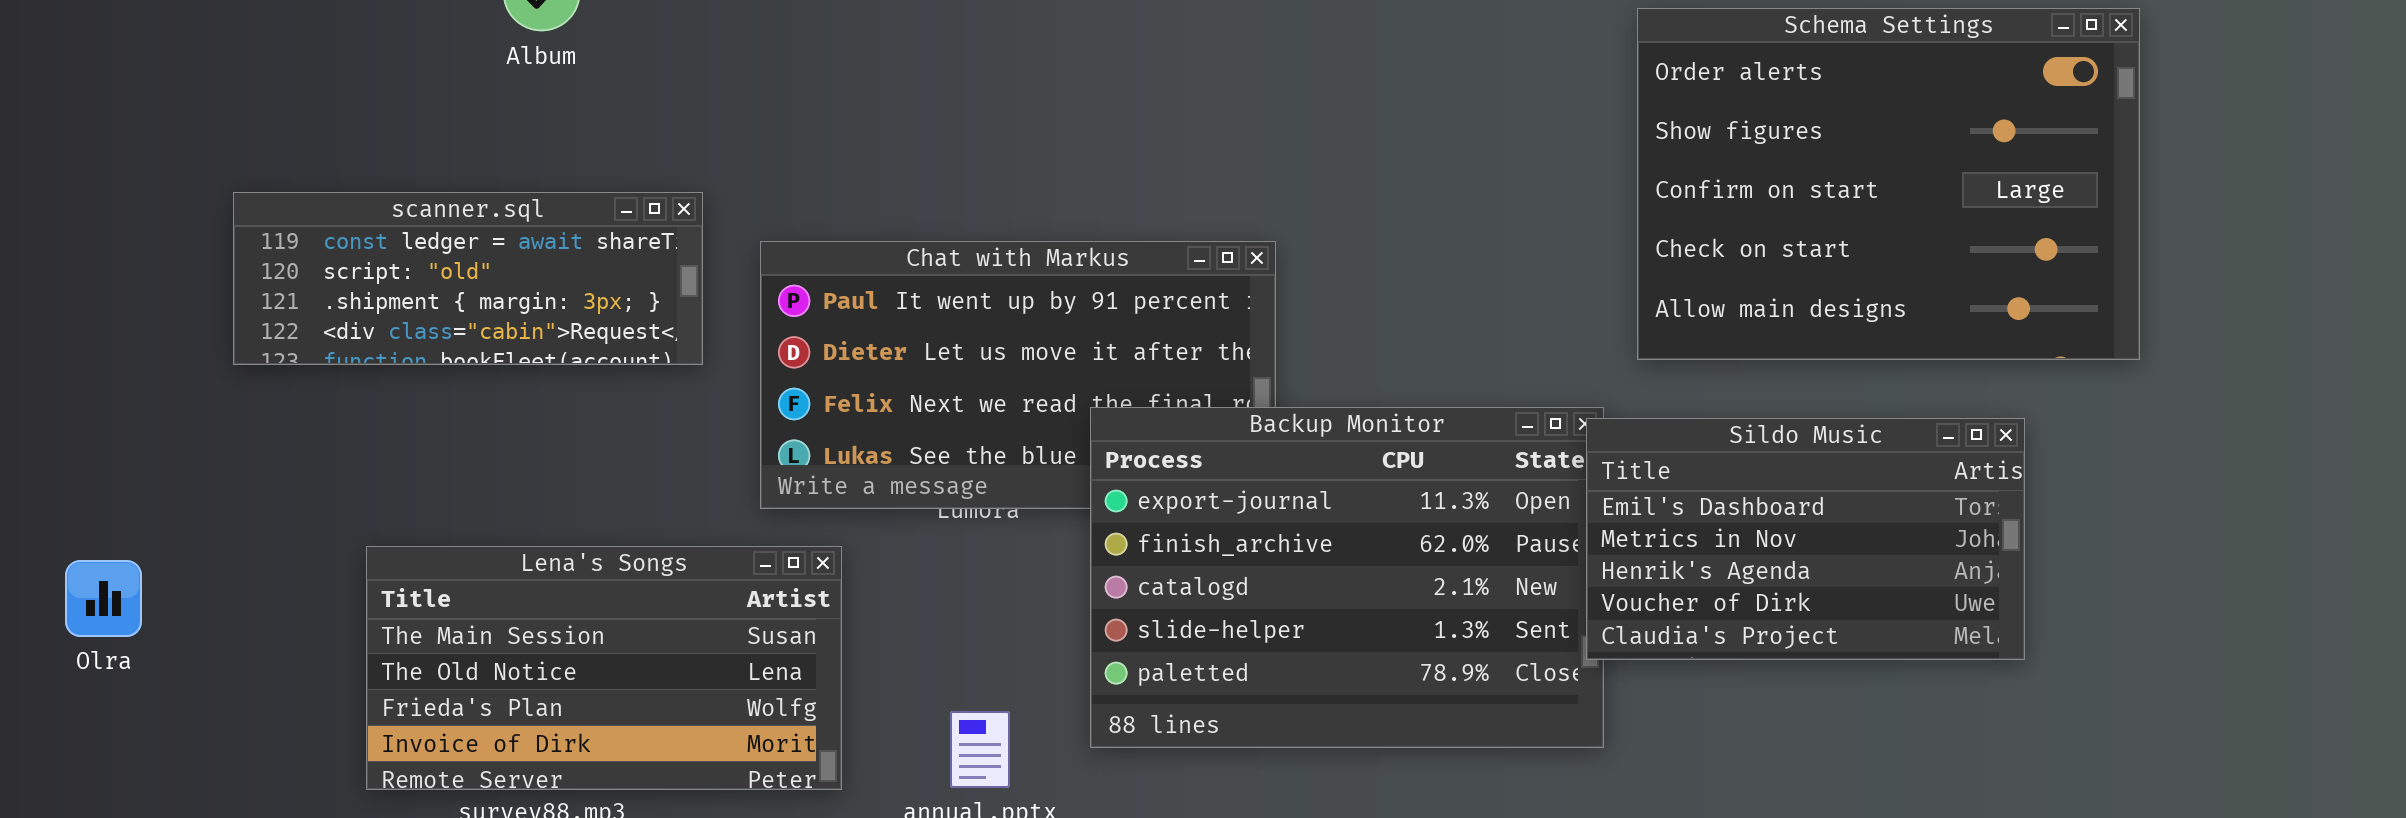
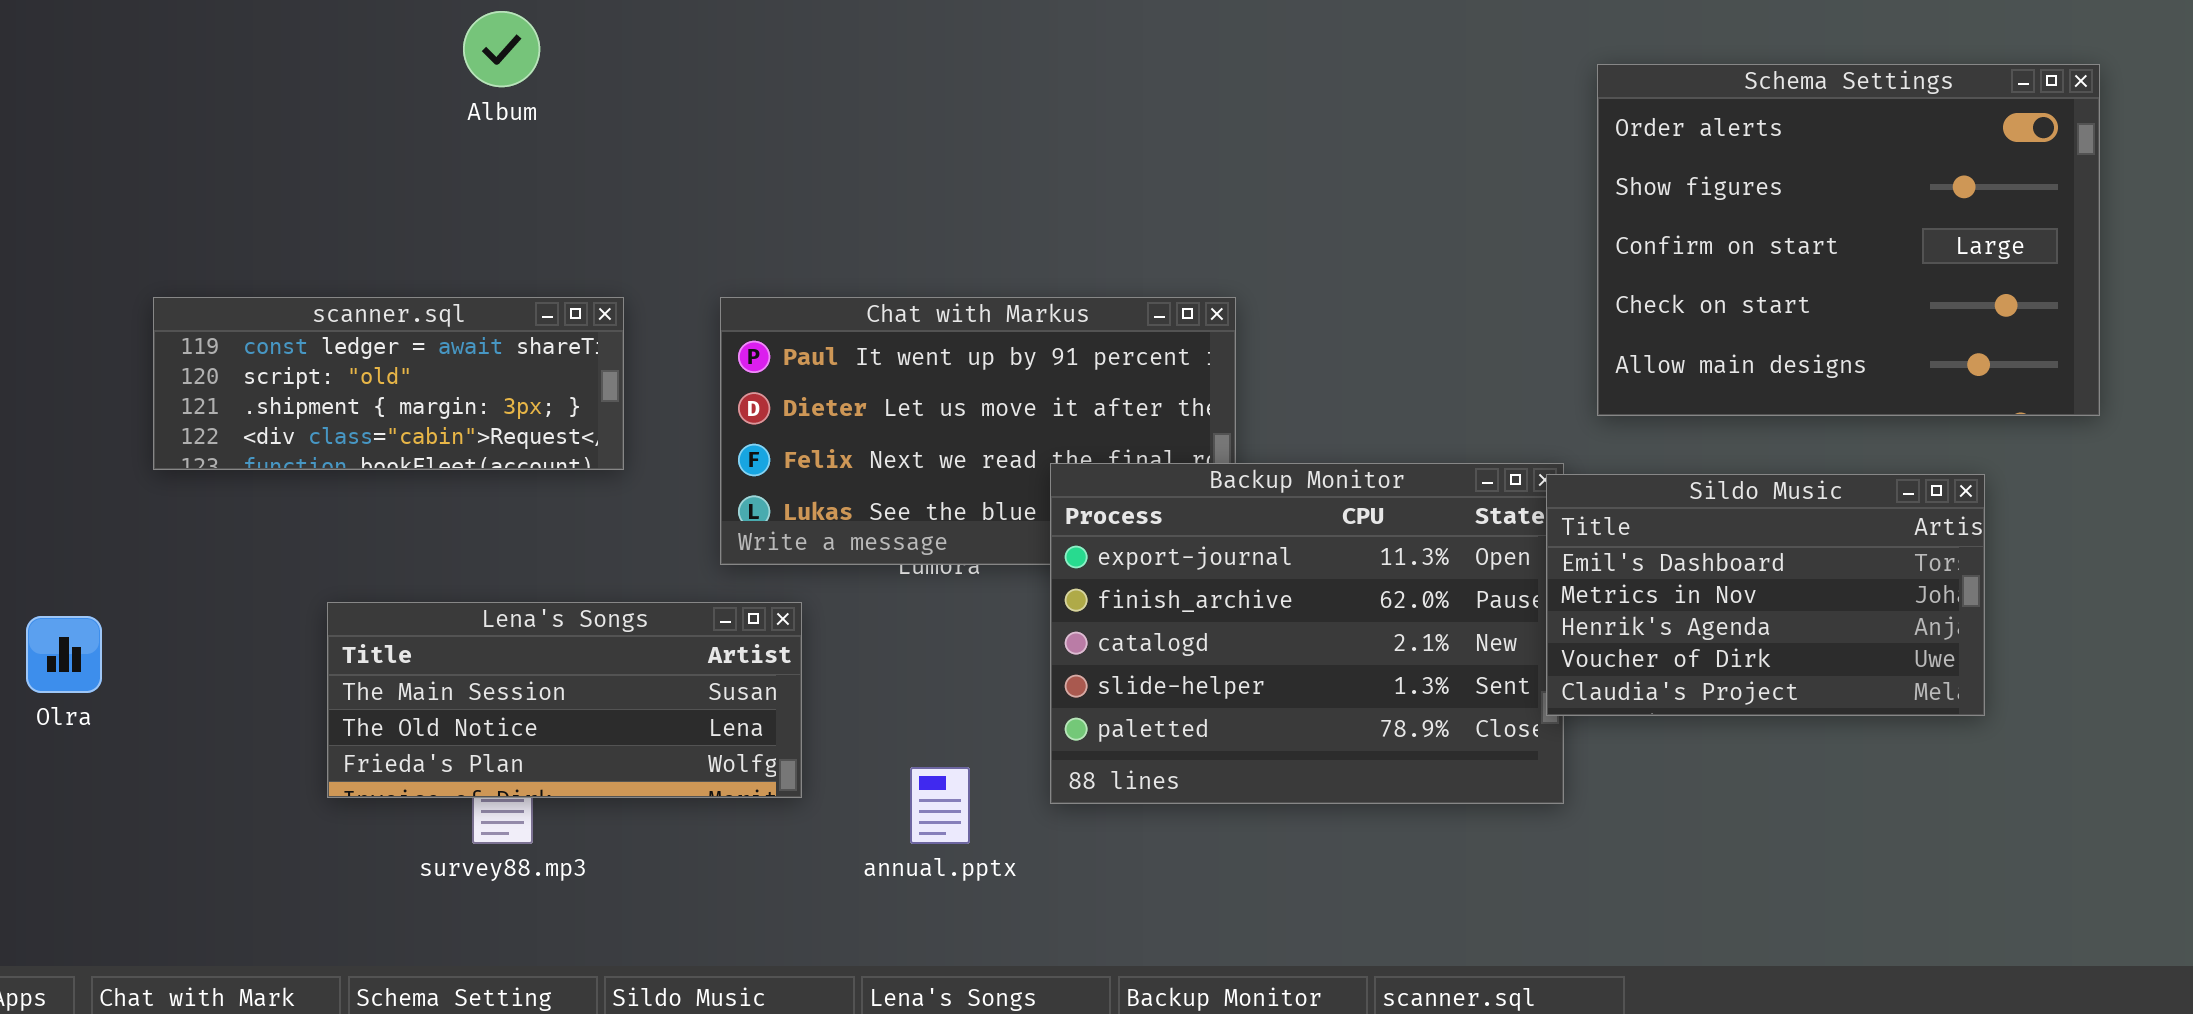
scanner.sql: [233,192,703,365] -> [153,297,624,470], moved
Lena's Songs: [366,546,842,790] -> [327,602,802,798], resized

